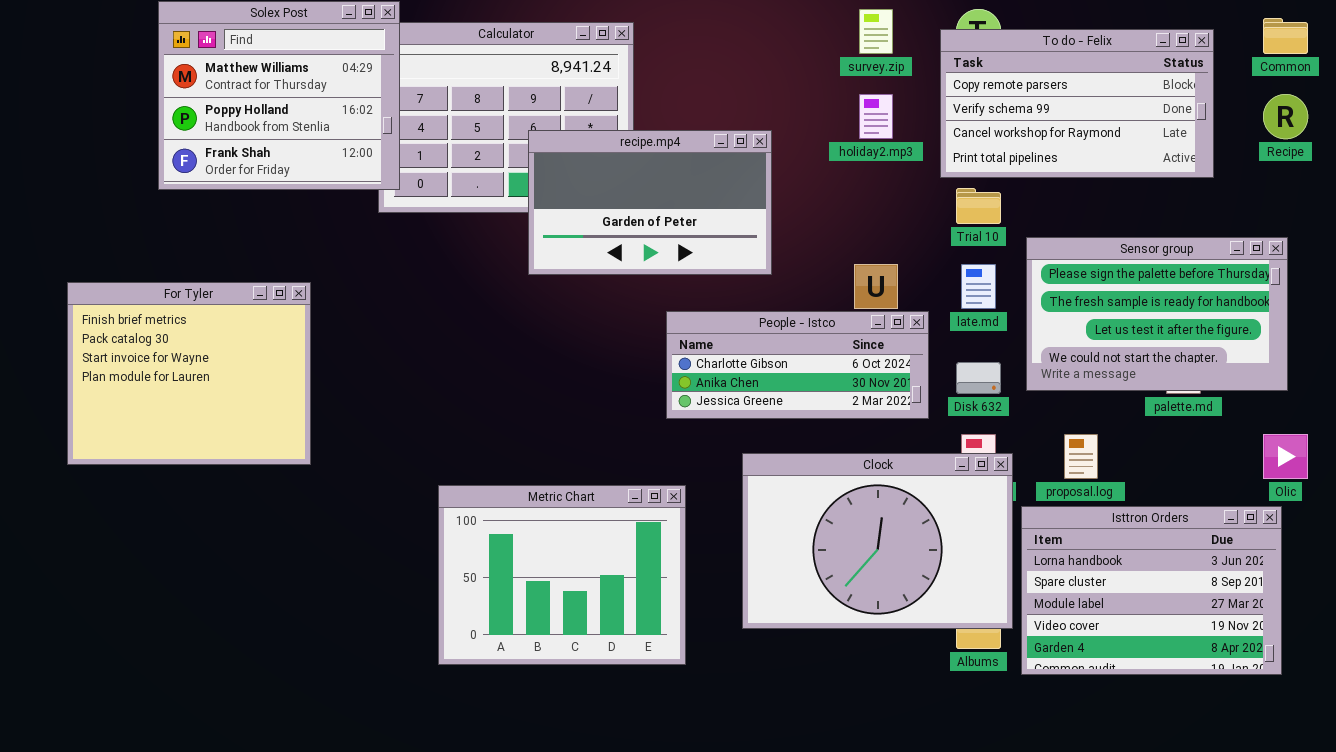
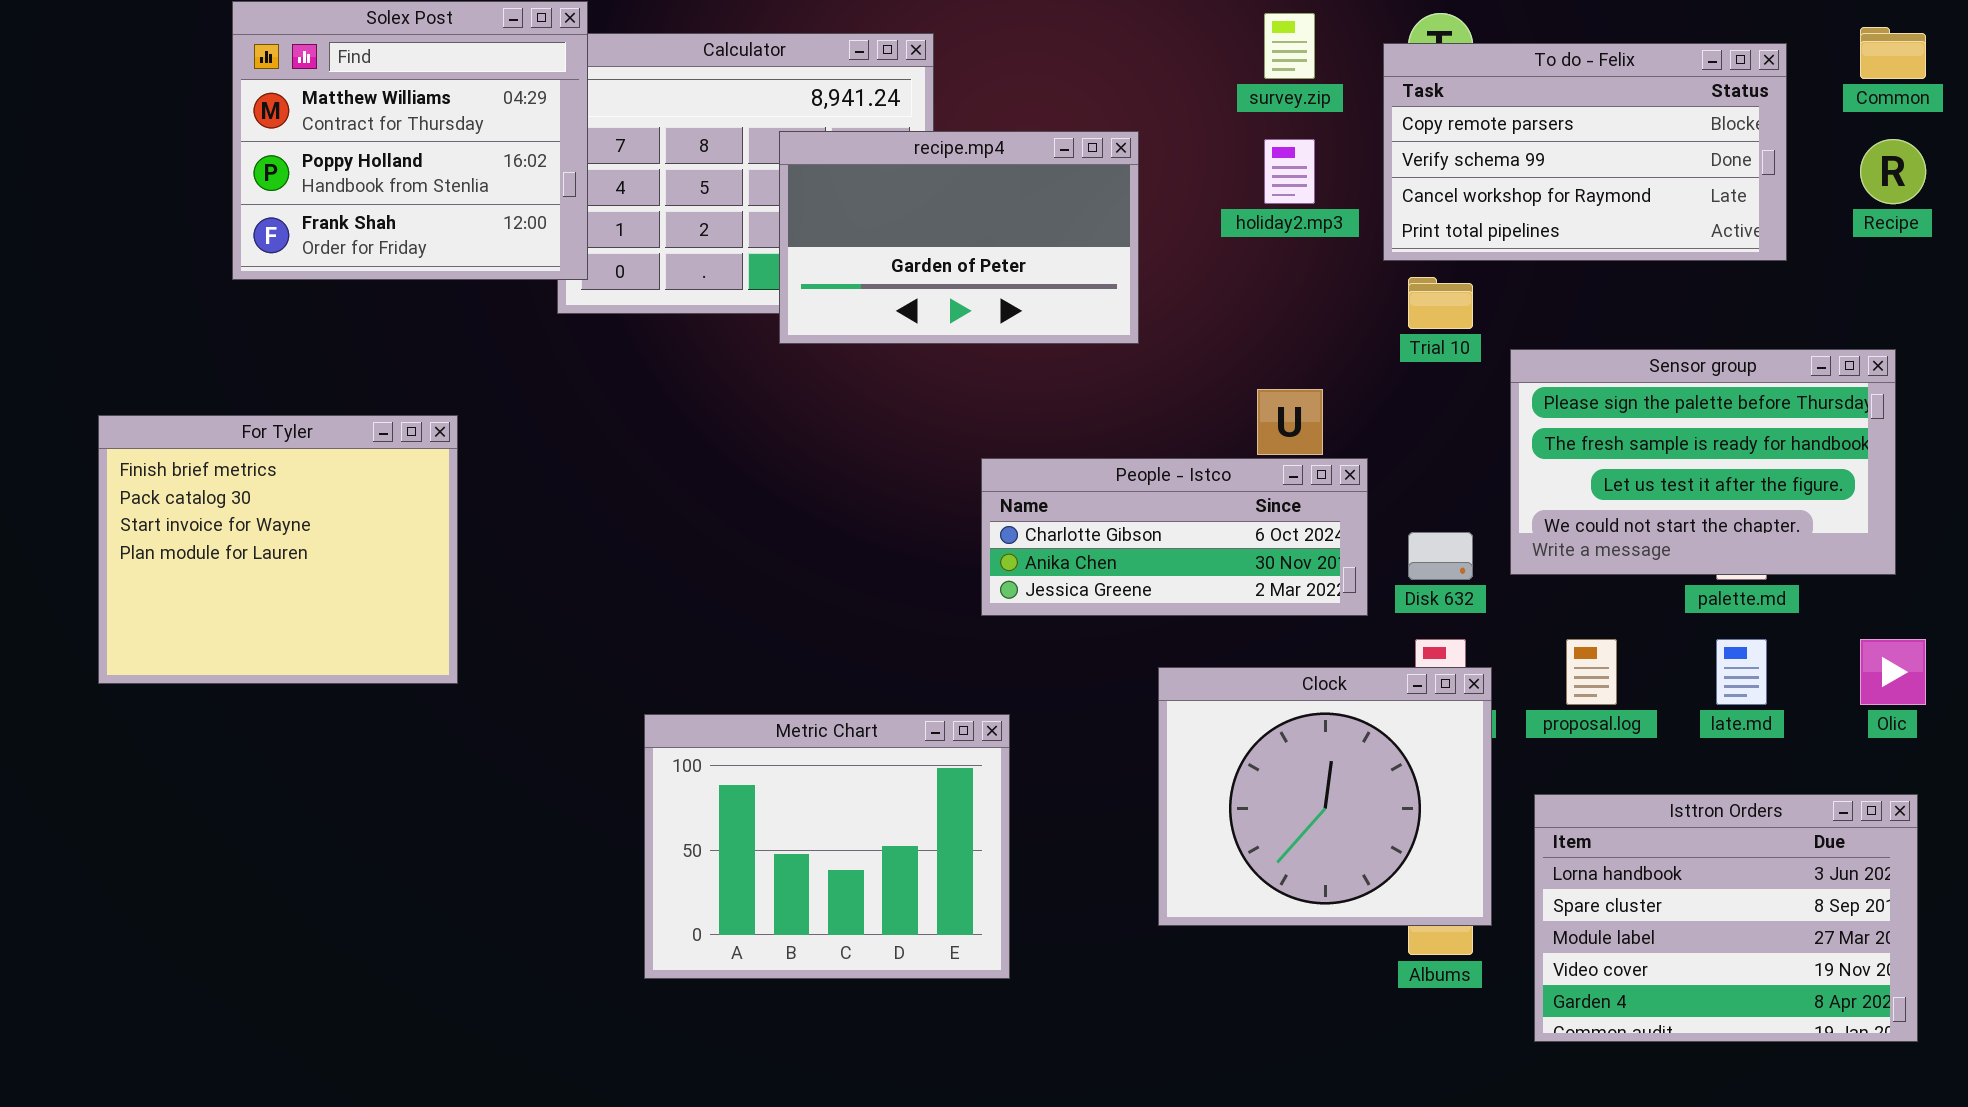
recipe.mp4: [528,130,772,275] -> [779,131,1139,344], moved
late.md: [961,264,996,309] -> [1716,639,1767,705], moved
Clock: [742,453,1013,629] -> [1158,667,1492,926], resized
Isttron Orders: [1021,506,1282,675] -> [1534,794,1918,1042], moved

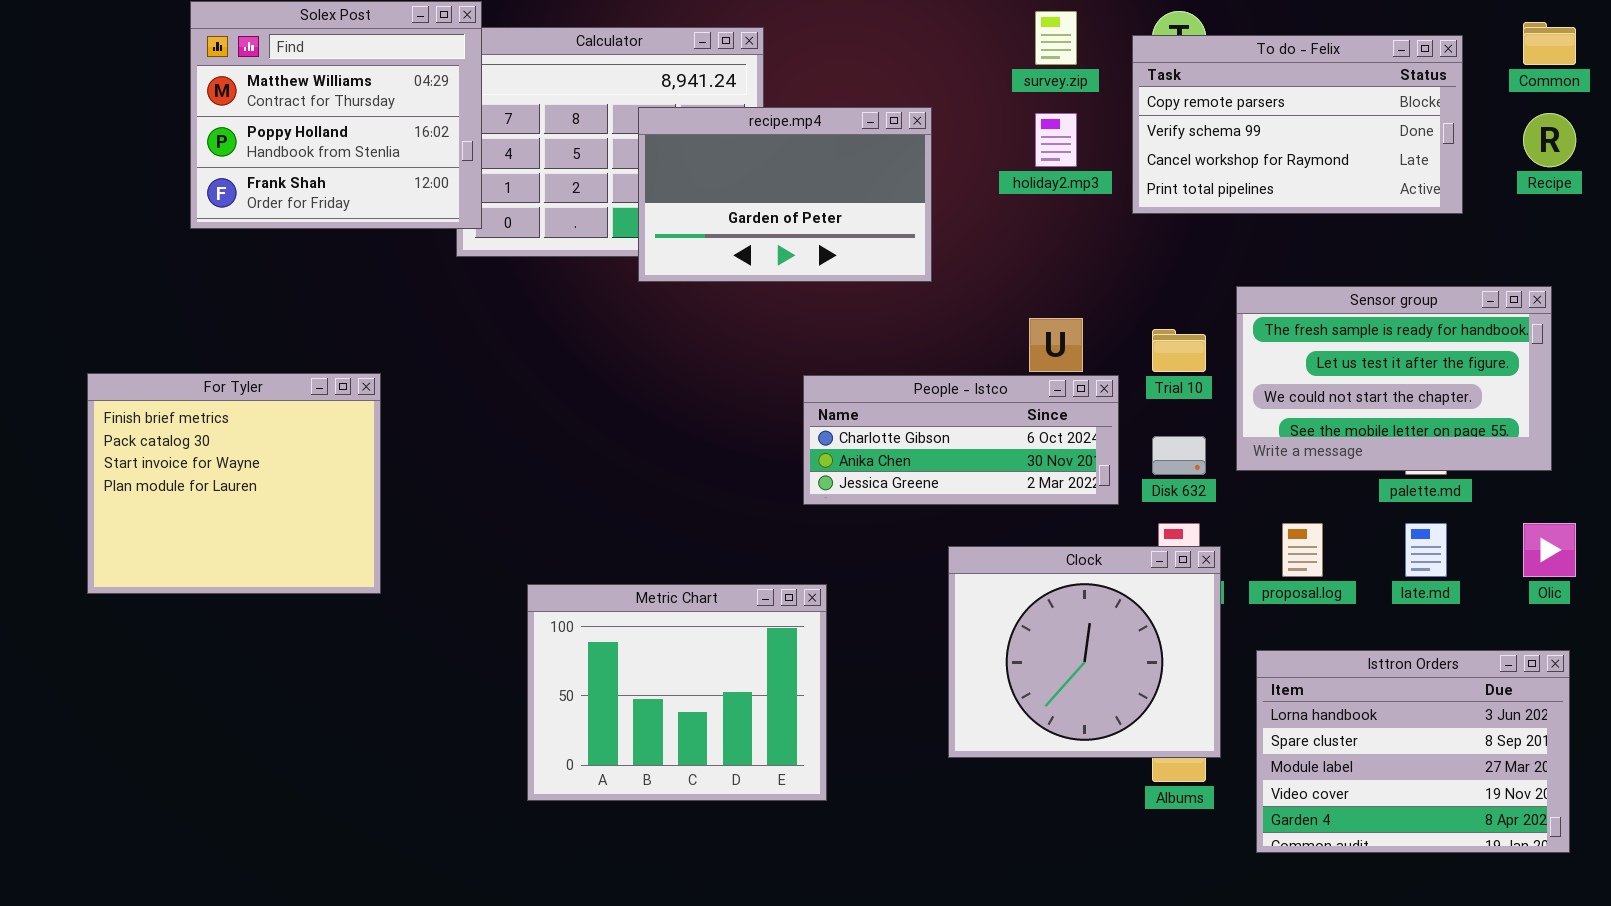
Trial 10: [1408,277,1473,329] -> [1152,329,1206,372], moved
Sensor group: [1510,349,1896,575] -> [1236,286,1552,471], scrolled down 1 row
For Tyler: [98,415,458,684] -> [87,373,381,594], moved

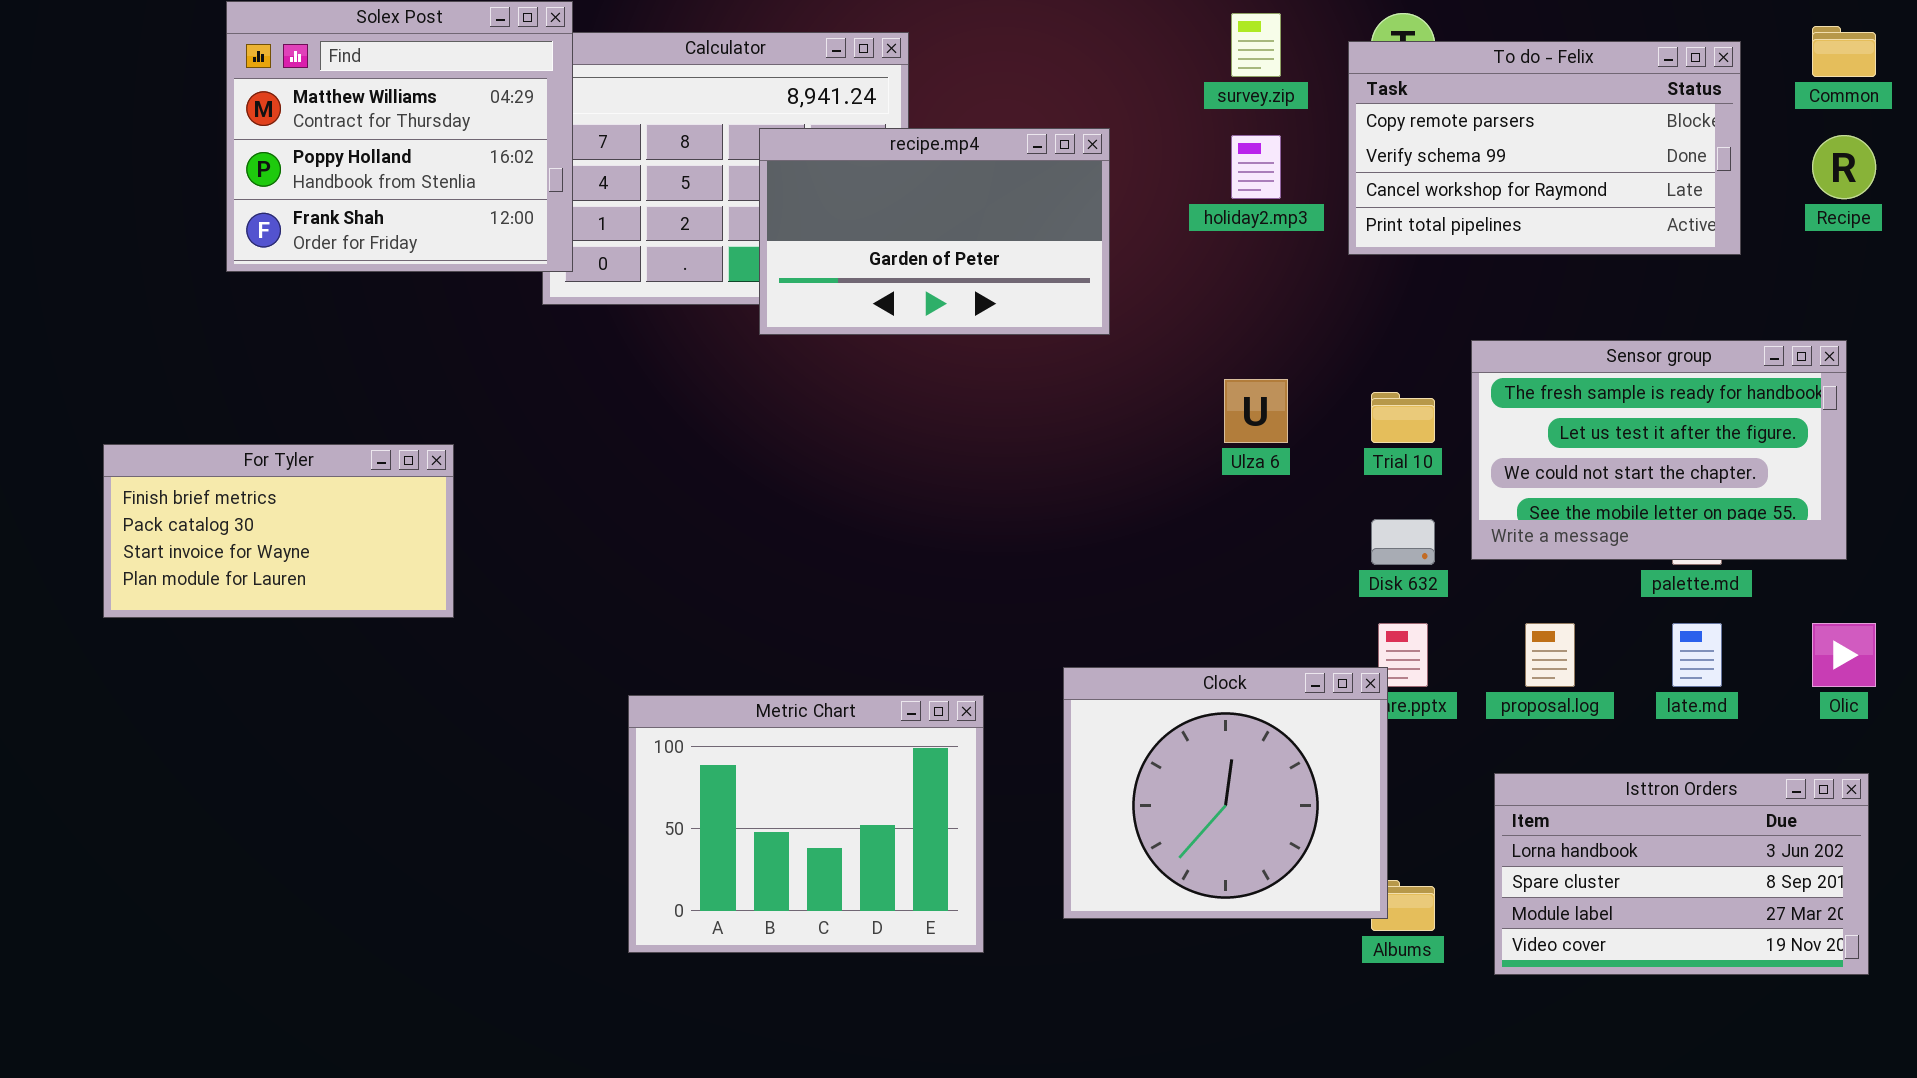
For Tyler: [87,373,381,594] -> [103,444,454,618], resized
People - Istco: [803,375,1119,505] -> none, closed
Clock: [948,546,1221,758] -> [1063,667,1388,919], moved
Isttron Orders: [1256,650,1570,853] -> [1494,773,1869,975], resized

